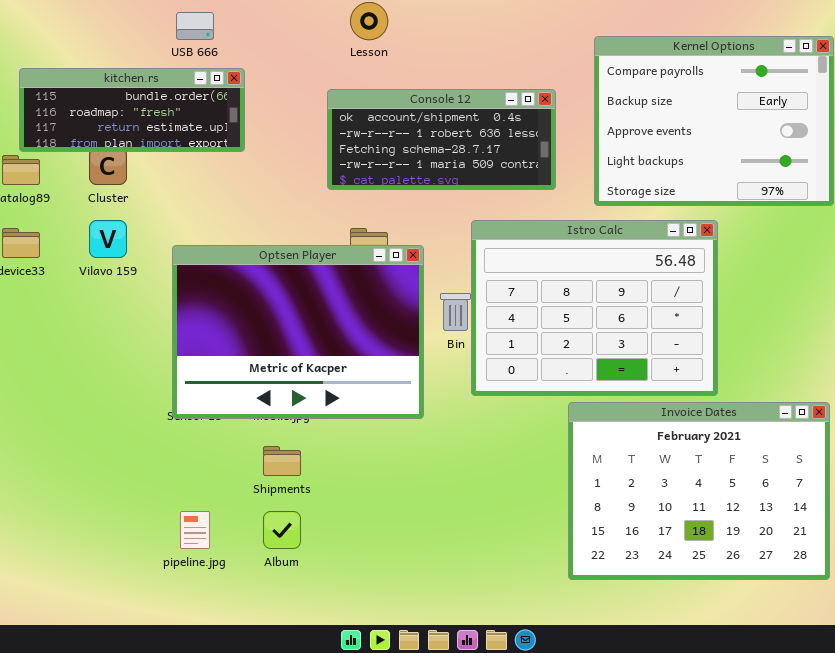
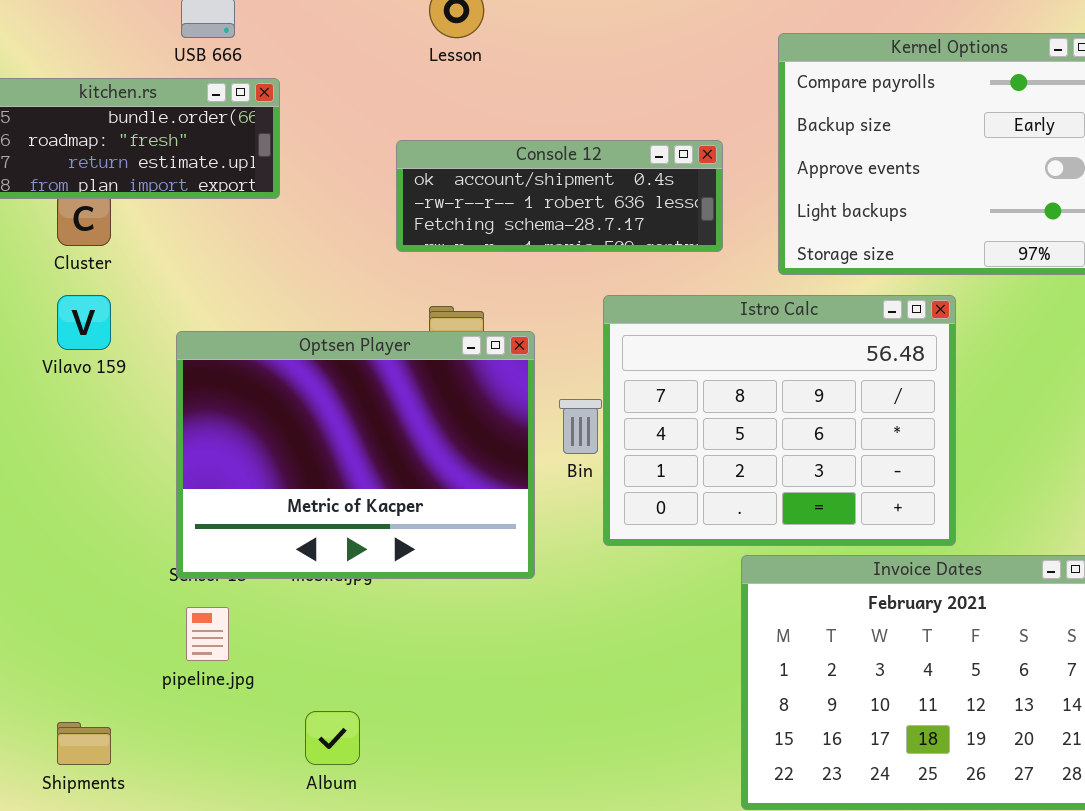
Console 12: [327,89,556,190] -> [396,140,723,252], resized
Shipments: [263,446,301,476] -> [57,722,111,765], moved
pipeline.jpg: [180,511,210,549] -> [186,607,229,661], moved

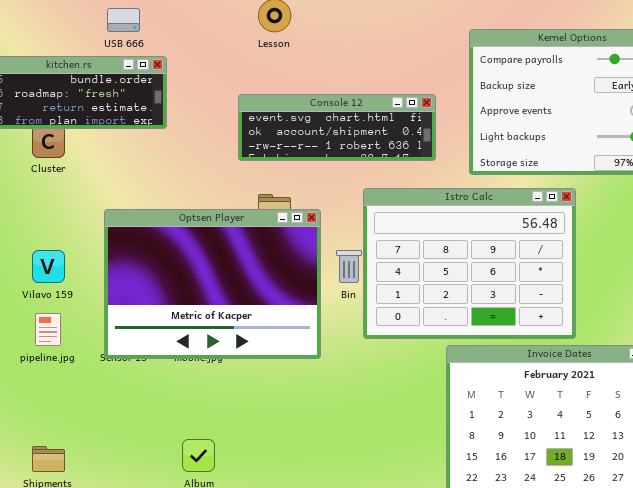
Console 12: [396,140,723,252] -> [238,94,436,161], scrolled up 1 row
Vilavo 159: [57,295,111,350] -> [32,250,65,283], moved
pipeline.jpg: [186,607,229,661] -> [35,313,61,346], moved

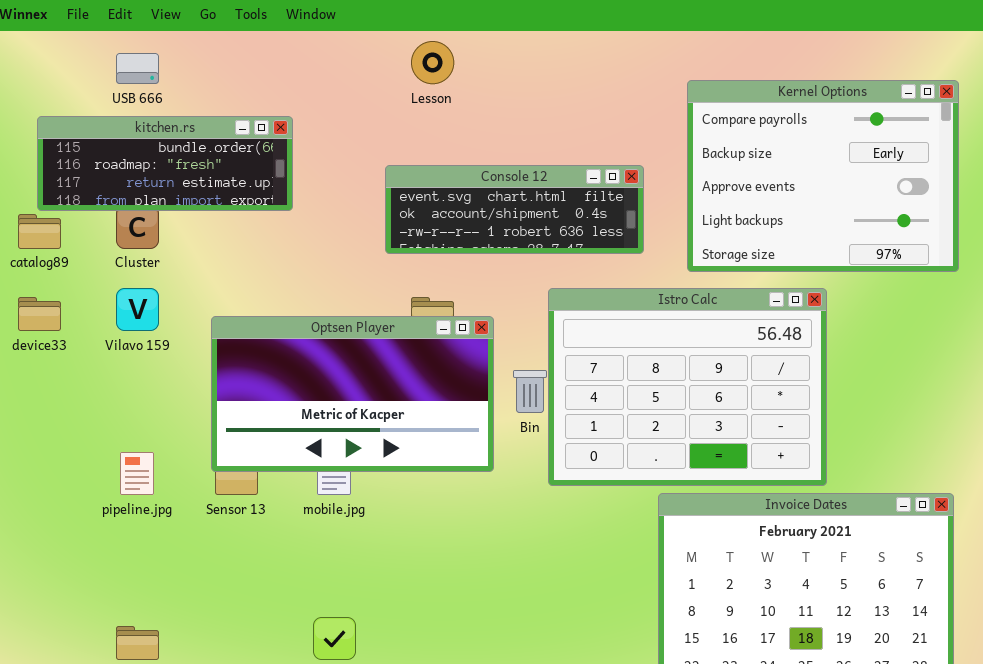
USB 666: [107,8,140,32] -> [116,53,159,84], moved
Optsen Player: [104,209,321,359] -> [211,316,494,472], resized
Vilavo 159: [32,250,65,283] -> [116,288,159,331], moved

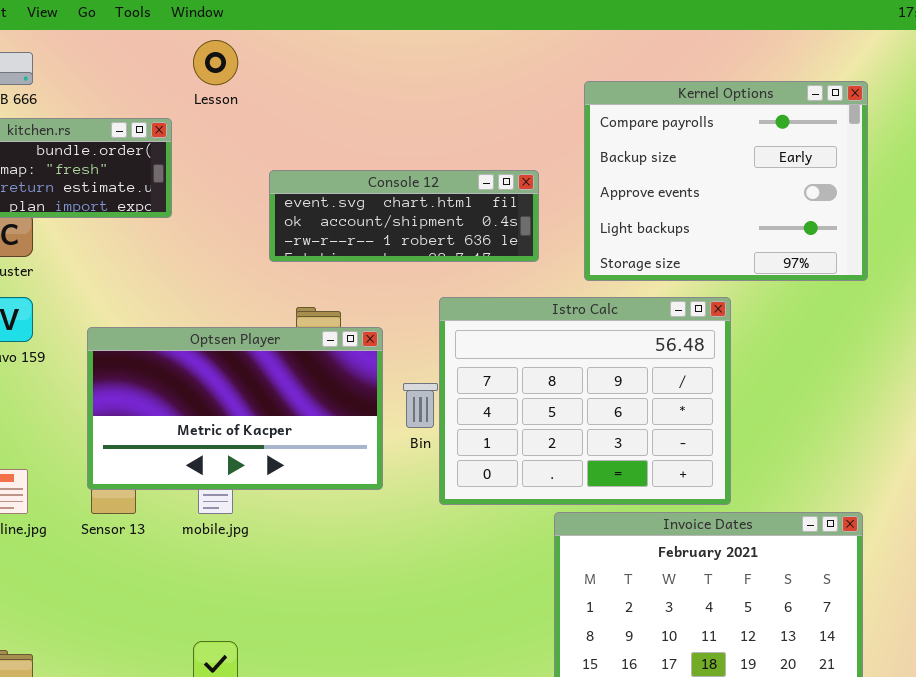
Lesson: [411,41,454,84] -> [193,40,238,85], moved

